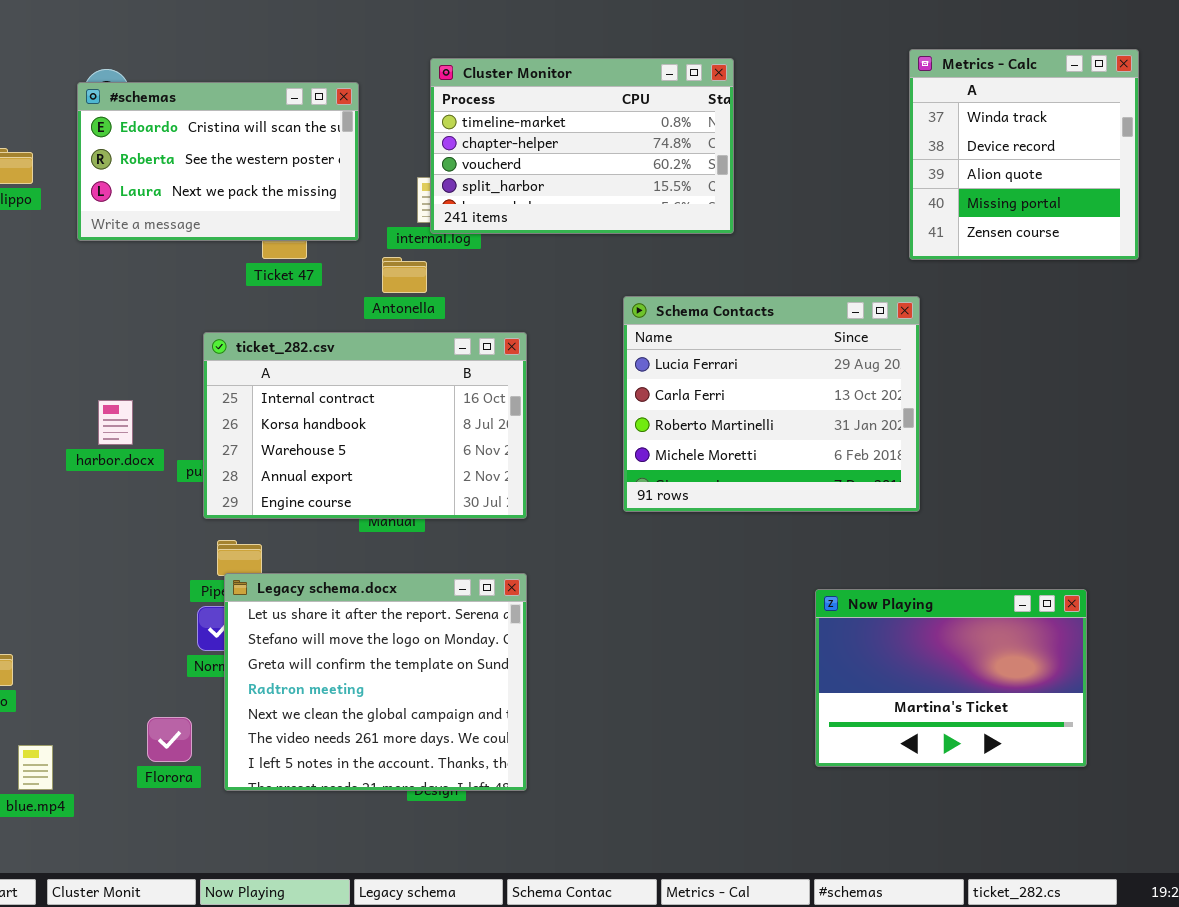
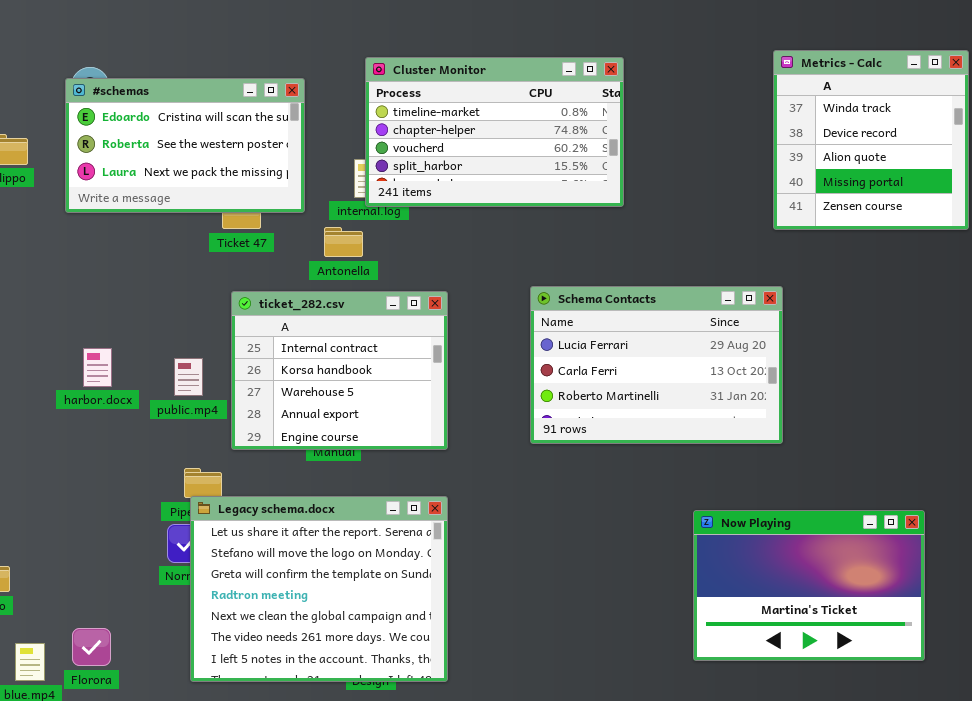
Schema Contacts: [623,296,920,512] -> [530,286,783,444], resized
ticket_282.csv: [203,332,527,519] -> [231,291,448,450], resized
Florora: [147,717,192,762] -> [72,628,111,666], moved

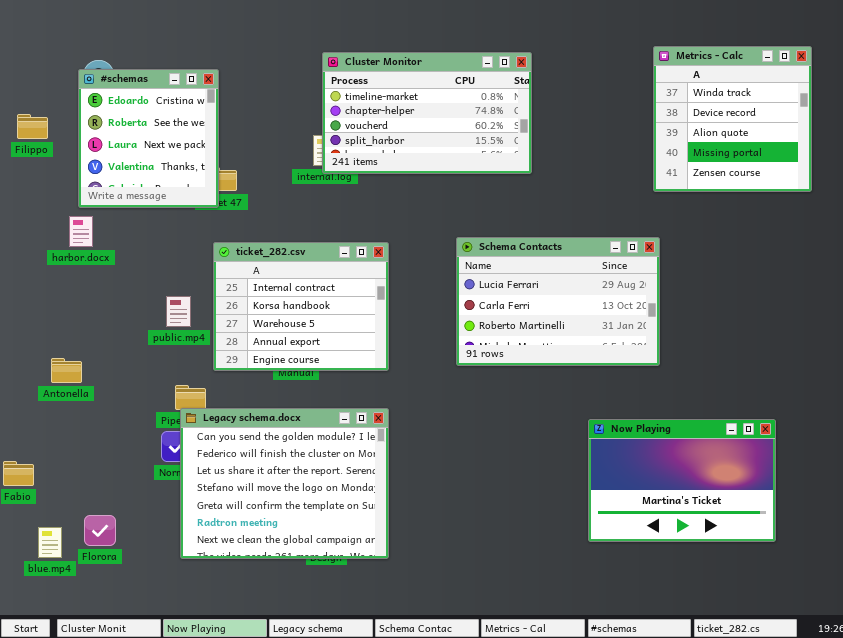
#schemas: [65,78,305,213] -> [78,69,219,208], resized
Antonella: [324,227,363,257] -> [51,358,82,383], moved
harbor.docx: [83,348,112,387] -> [69,216,93,247], moved
Legacy schema.docx: [190,496,448,682] -> [180,408,389,559], scrolled up 2 rows

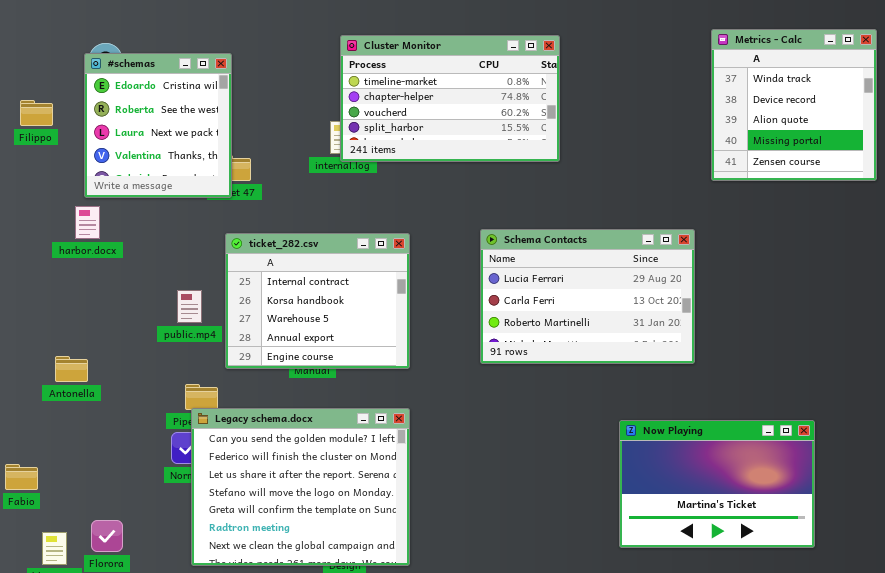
Metrics - Calc: [653,46,812,192] -> [711,29,877,181], moved

